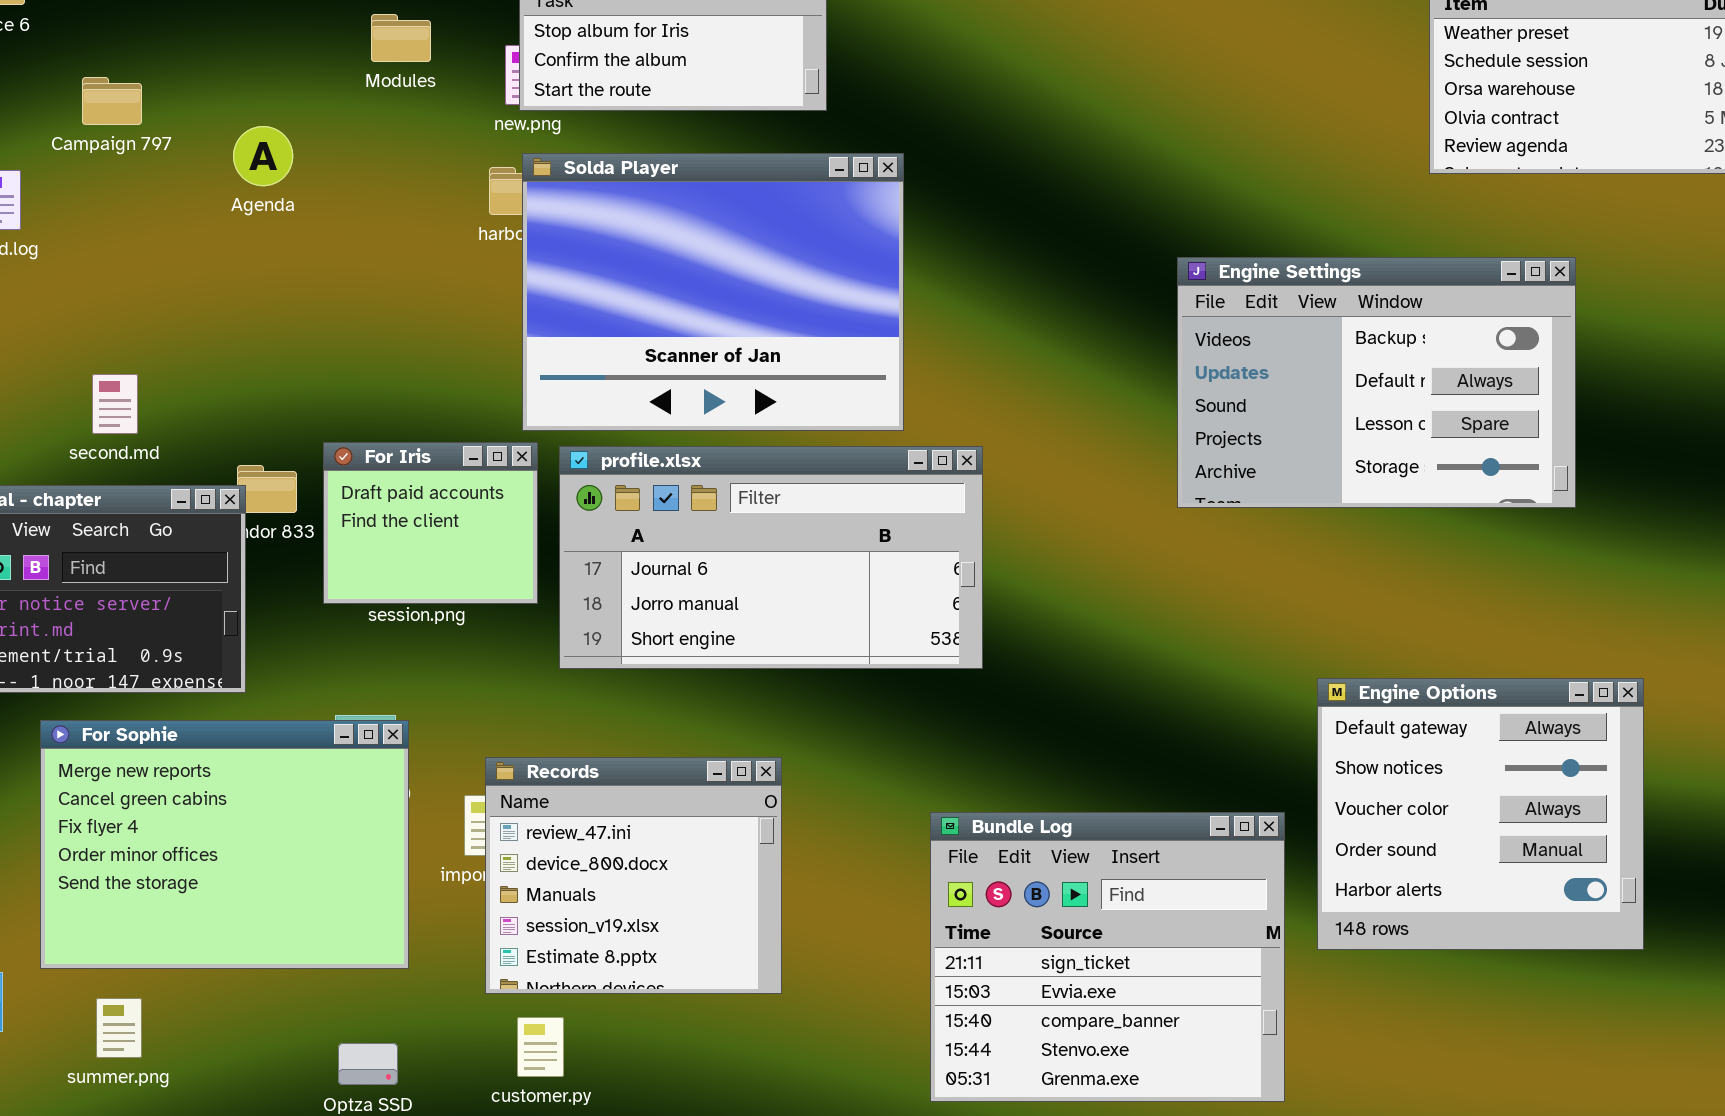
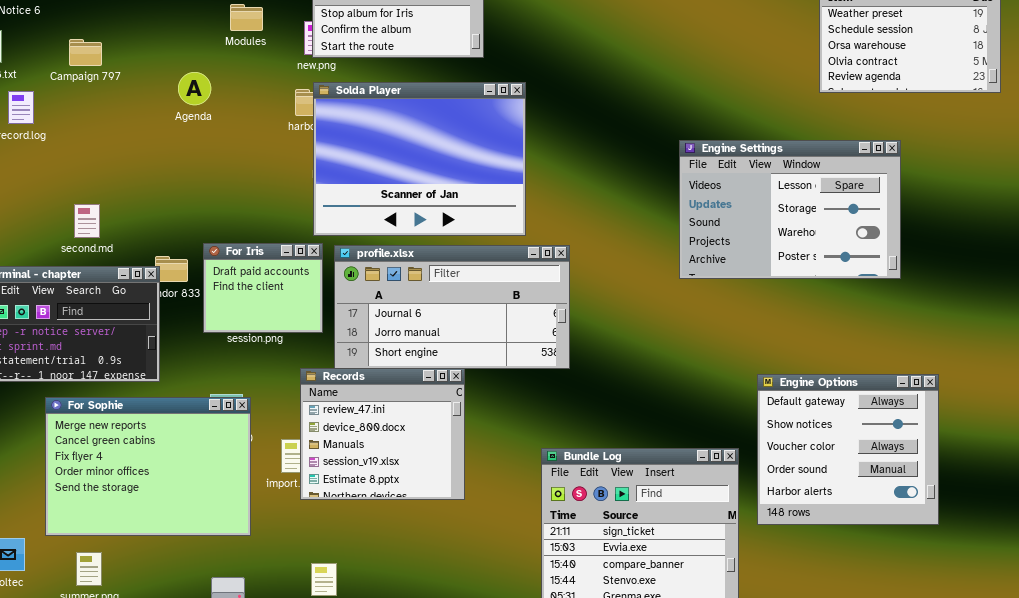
Agenda: [233,126,293,186] -> [178,72,211,105], moved
Engine Settings: [1177,257,1576,508] -> [679,140,901,279], scrolled down 2 rows
Records: [485,757,782,994] -> [300,368,465,500], moved

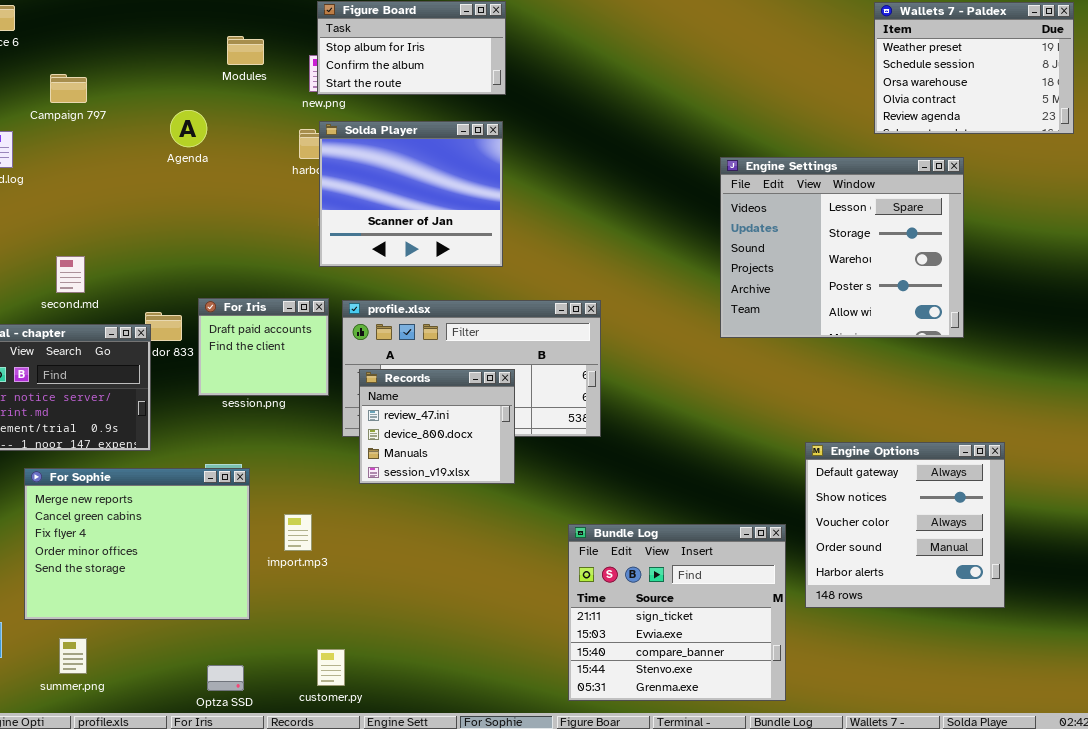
Solda Player: [313,82,526,236] -> [319,121,503,267], resized
Engine Settings: [679,140,901,279] -> [720,157,964,338], resized
Records: [300,368,465,500] -> [359,369,515,484], moved, resized

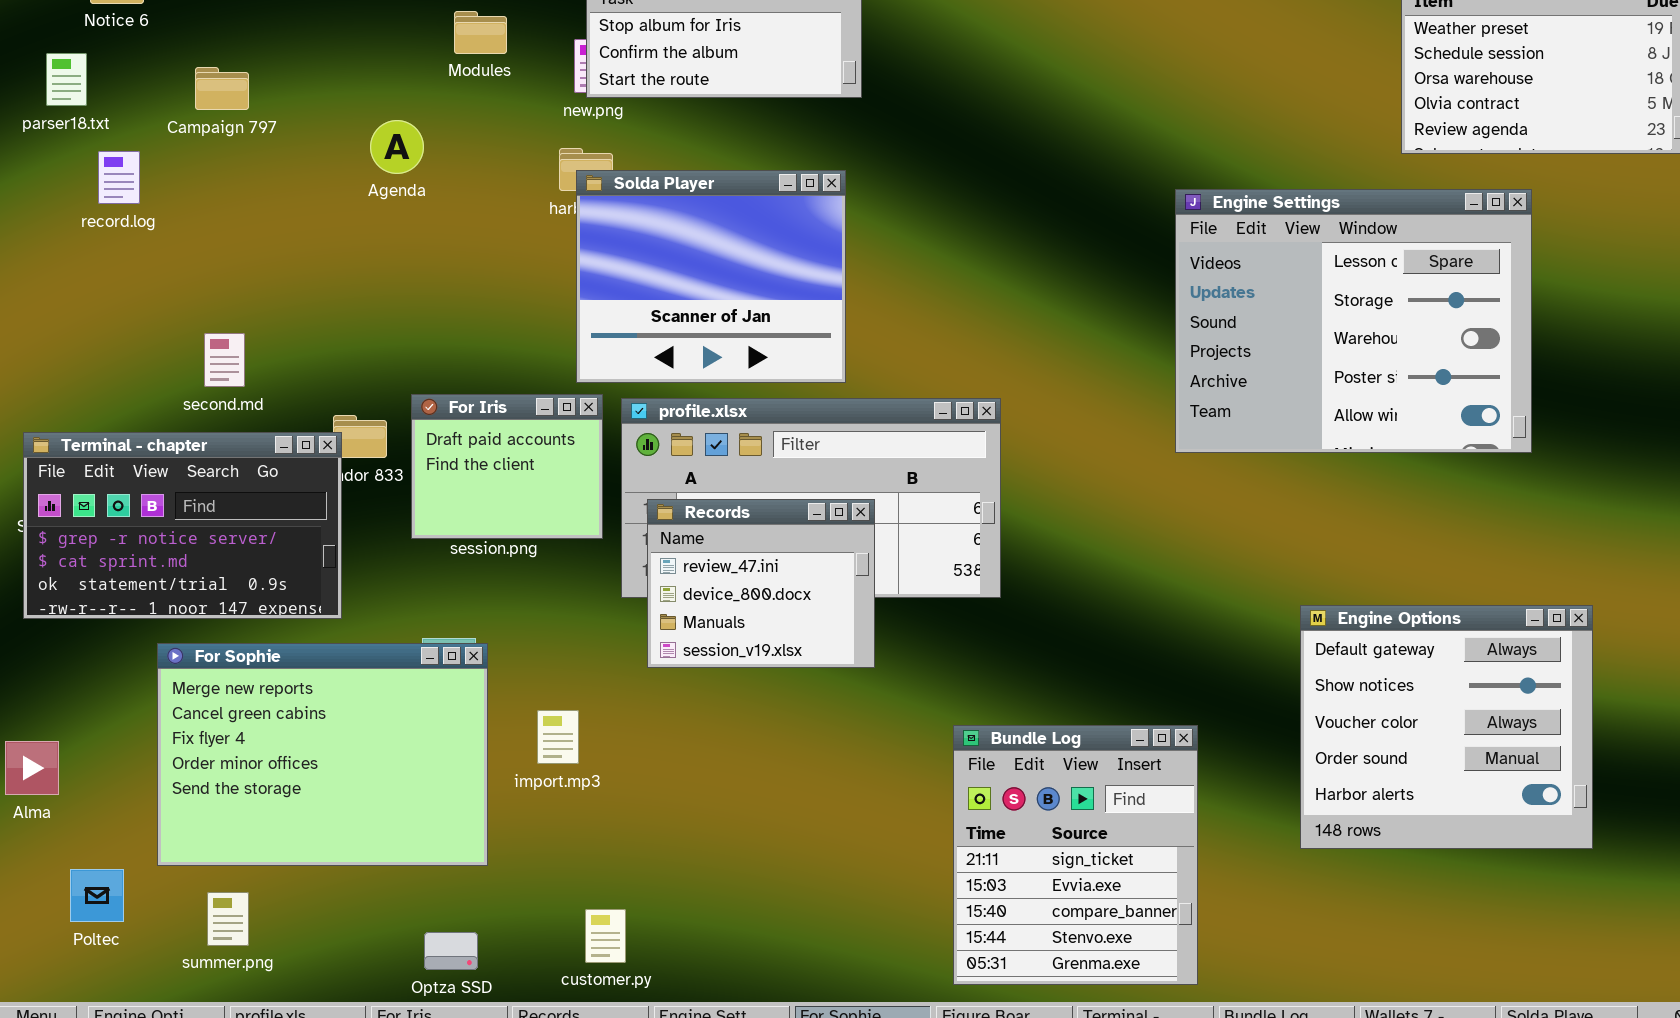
Solda Player: [319,121,503,267] -> [576,170,846,383], moved
Bundle Log: [568,524,786,701] -> [953,725,1198,985], resized

